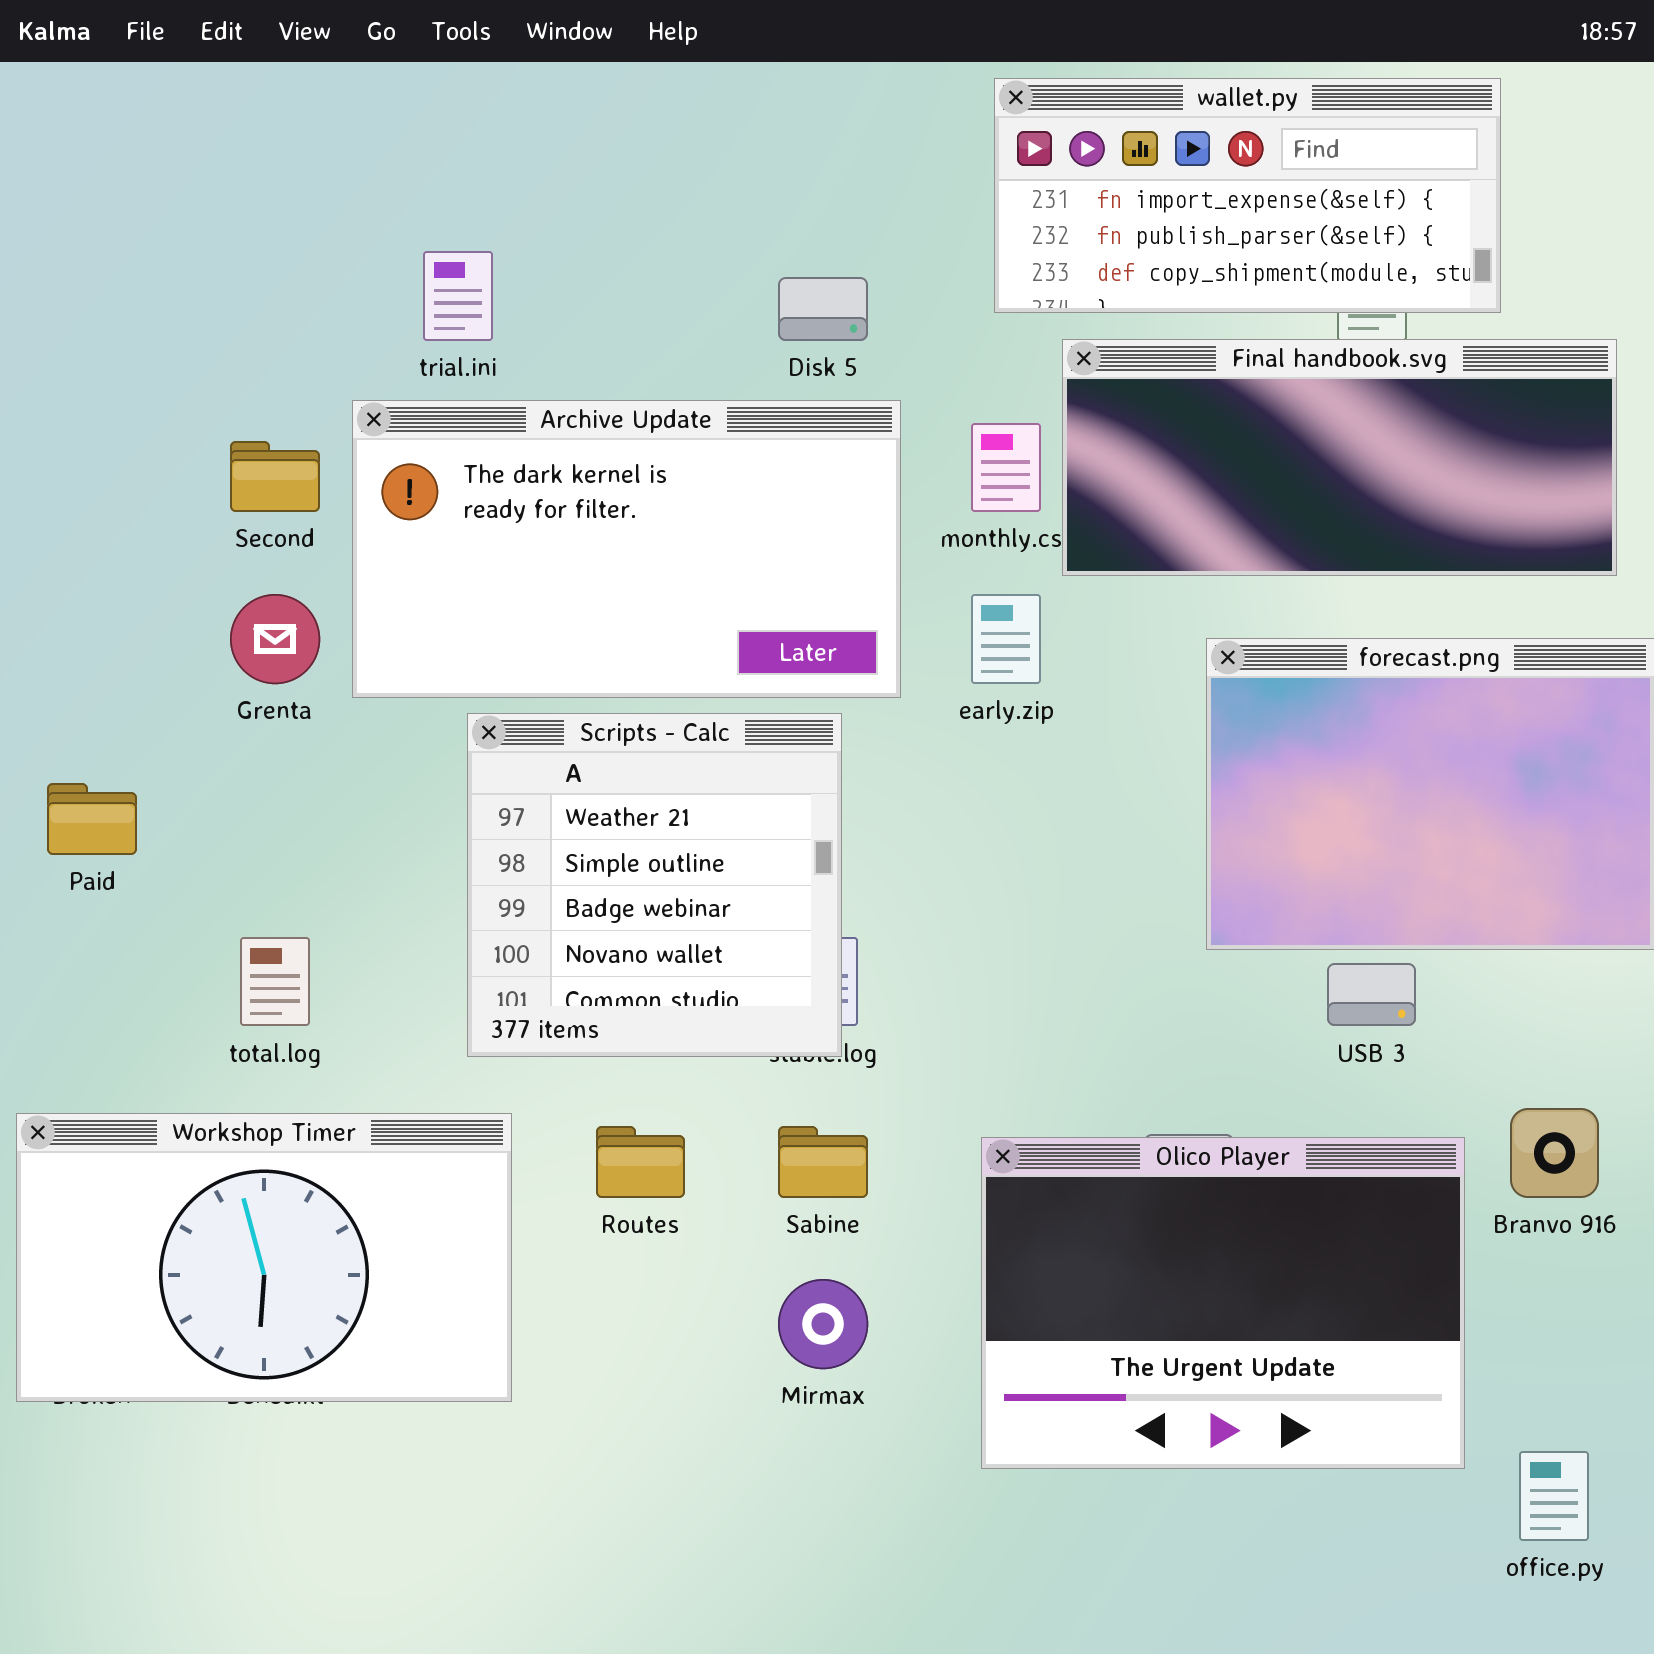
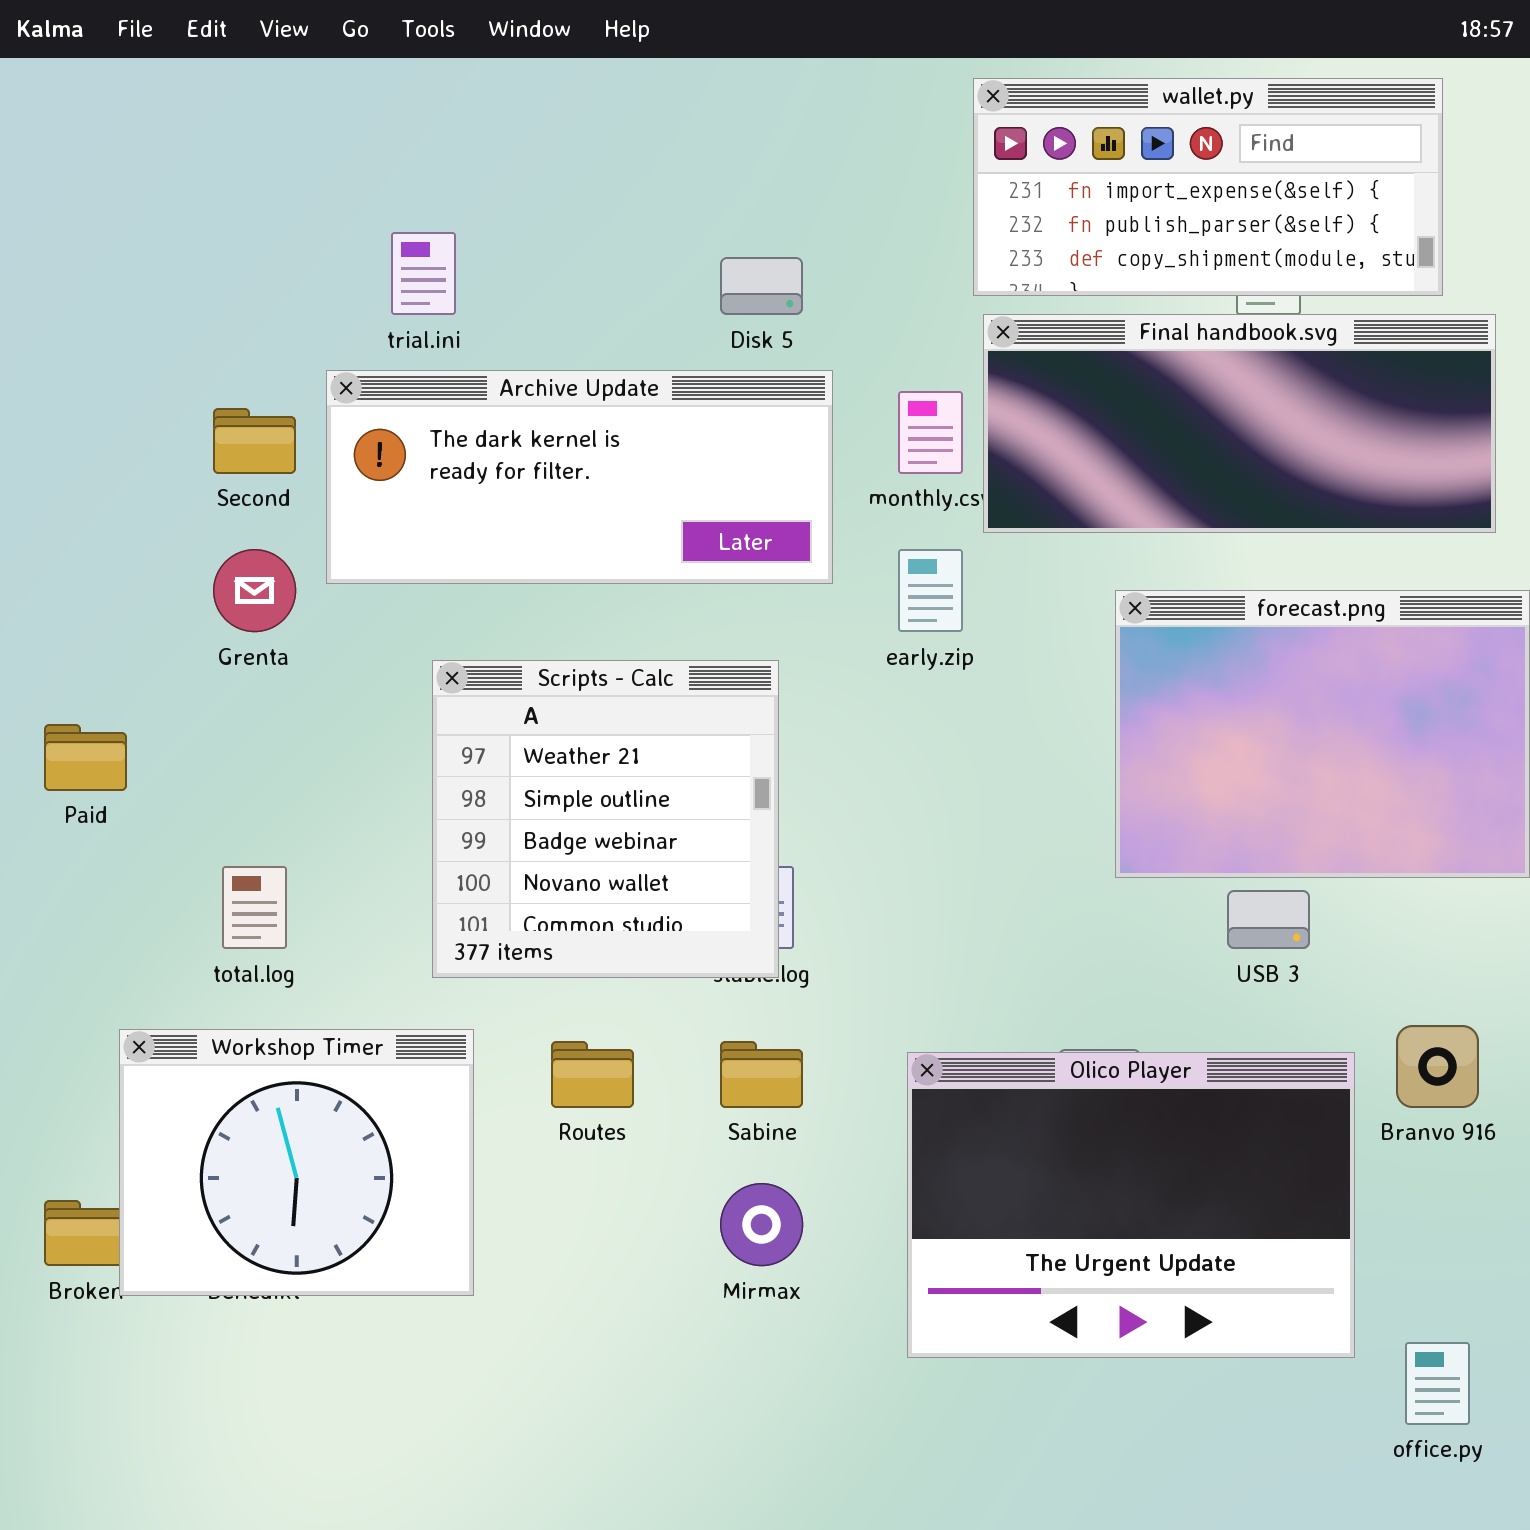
wallet.py: [994,78,1501,313] -> [973,78,1443,296], moved
Archive Update: [352,400,901,698] -> [326,370,833,584], resized
Workshop Timer: [16,1113,512,1402] -> [119,1029,474,1296], resized

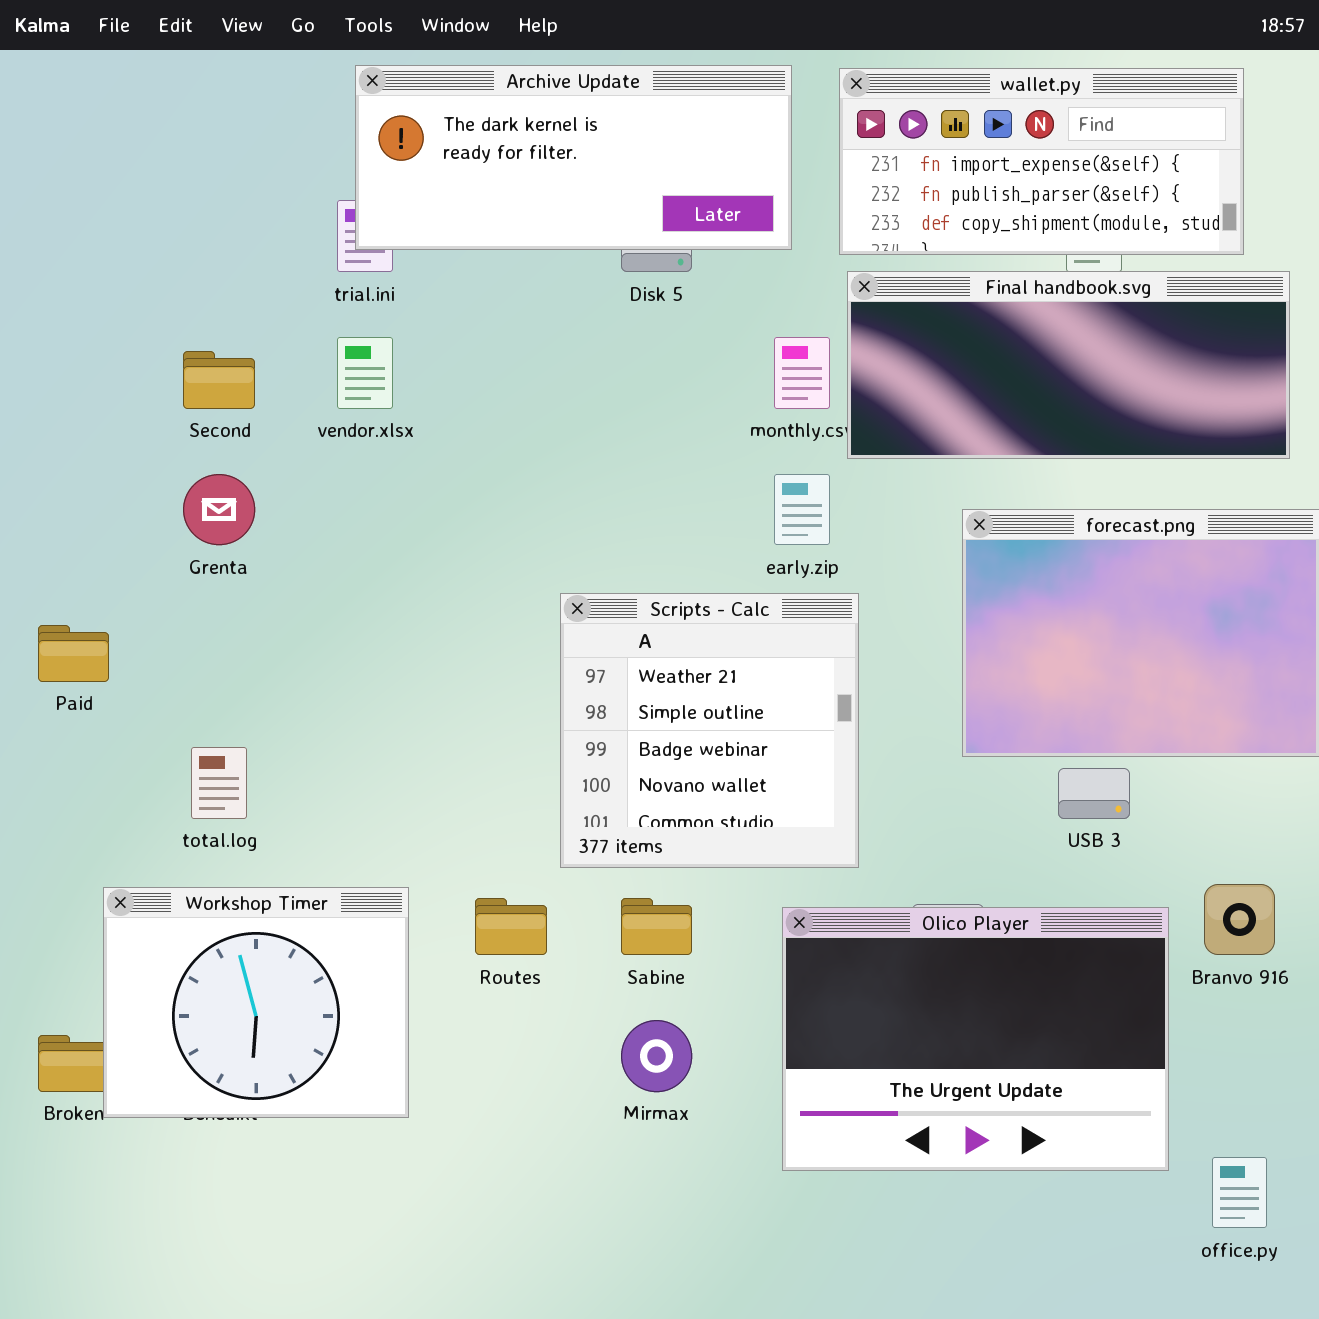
Archive Update: [326,370,833,584] -> [355,65,792,250], moved
Scripts - Calc: [432,660,779,978] -> [560,593,859,868], moved

